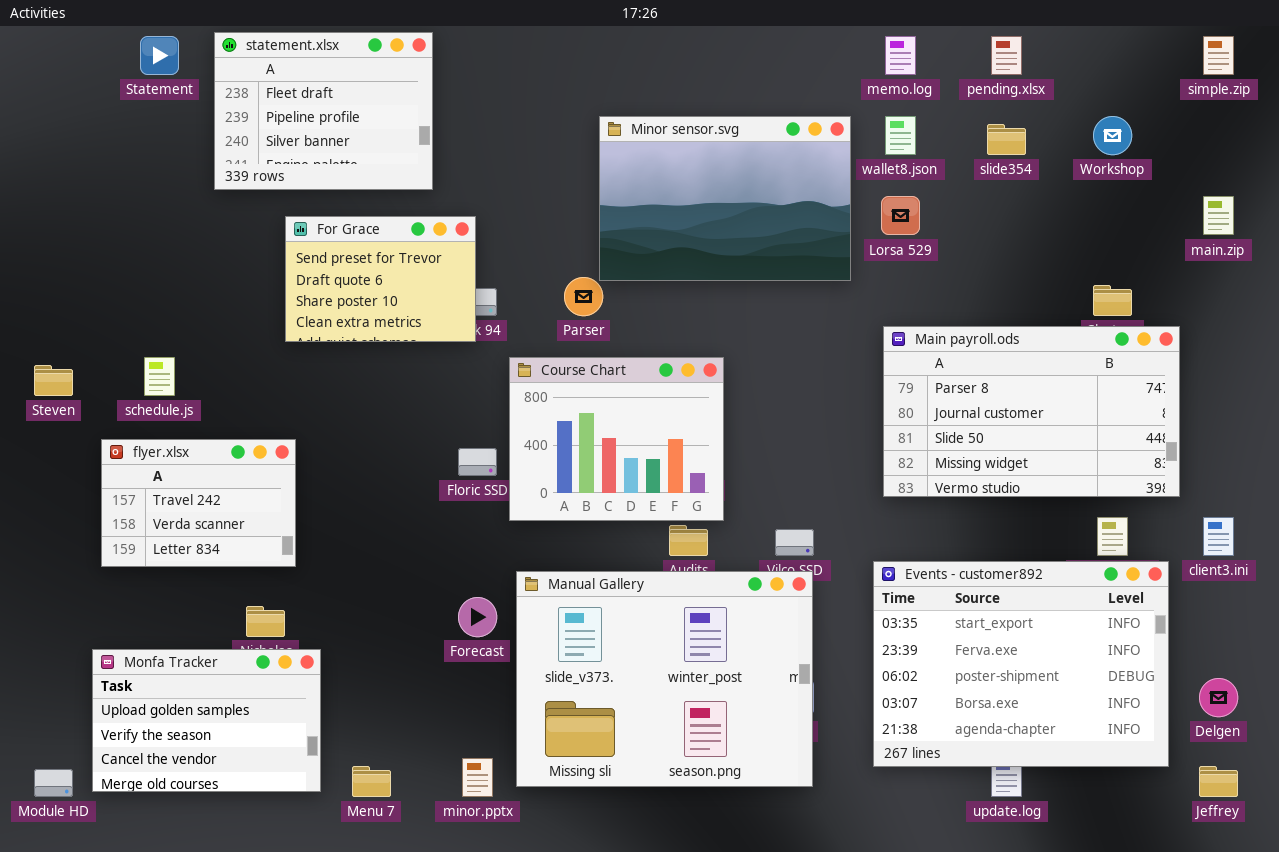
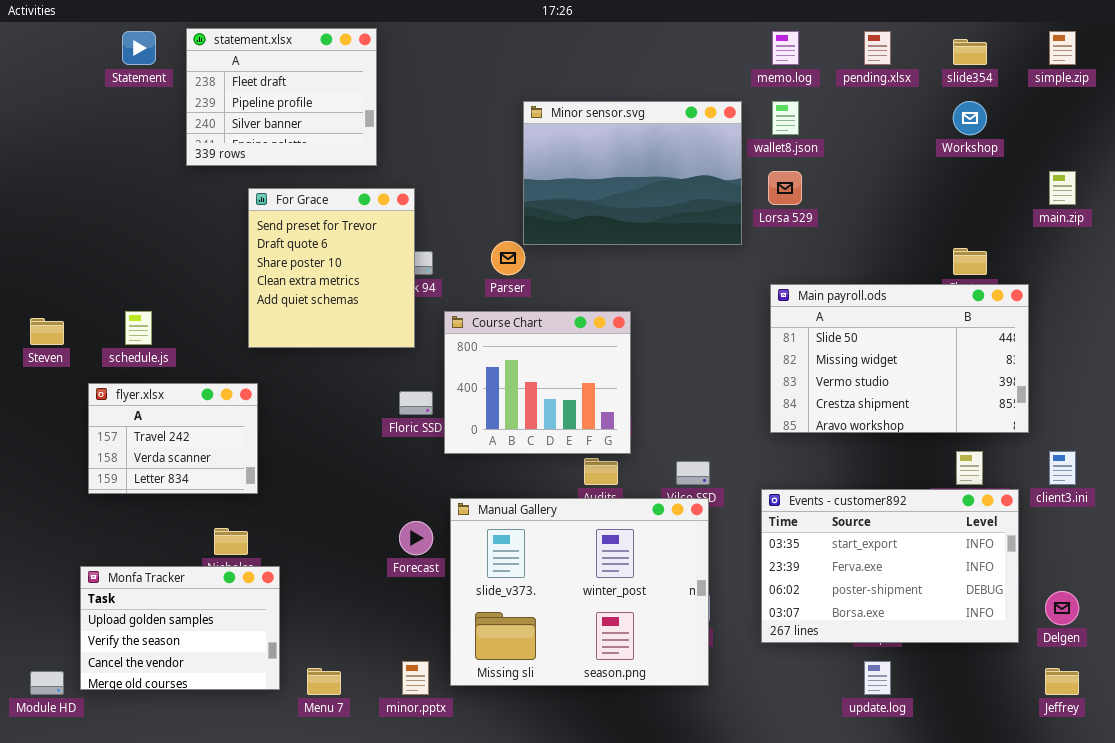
slide354: [987,124,1026,155] -> [953,39,987,65], moved
For Grace: [285,216,476,342] -> [248,188,415,348], resized
Main payroll.ods: [883,326,1180,497] -> [770,284,1029,433], scrolled down 2 rows
Events - customer892: [873,561,1169,767] -> [761,489,1019,643], resized

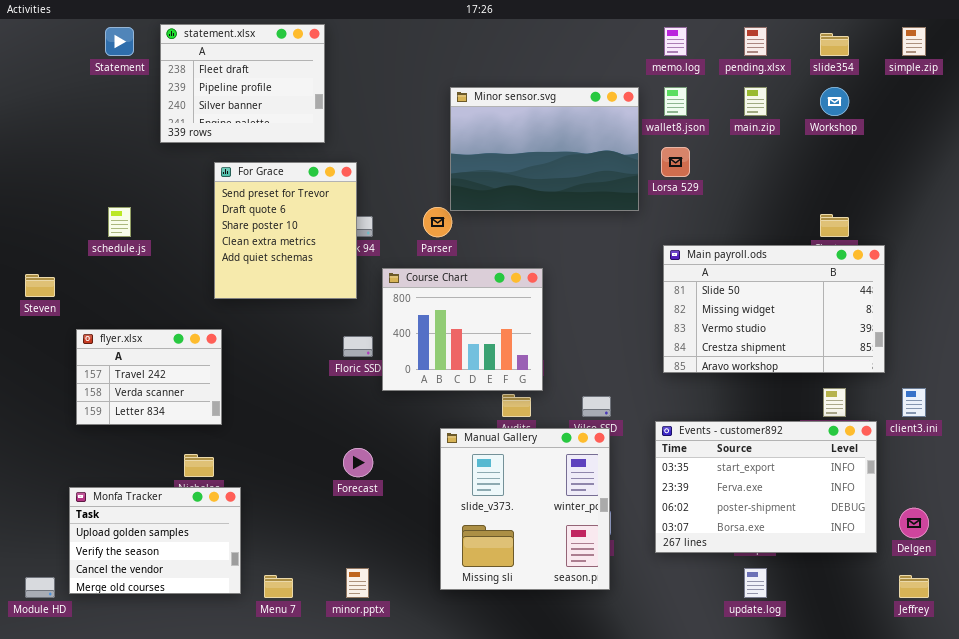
main.zip: [1049,171,1076,205] -> [744,87,767,116], moved
schedule.js: [125,311,152,345] -> [108,207,131,237], moved
Manual Gallery: [450,498,709,686] -> [440,428,610,590], resized

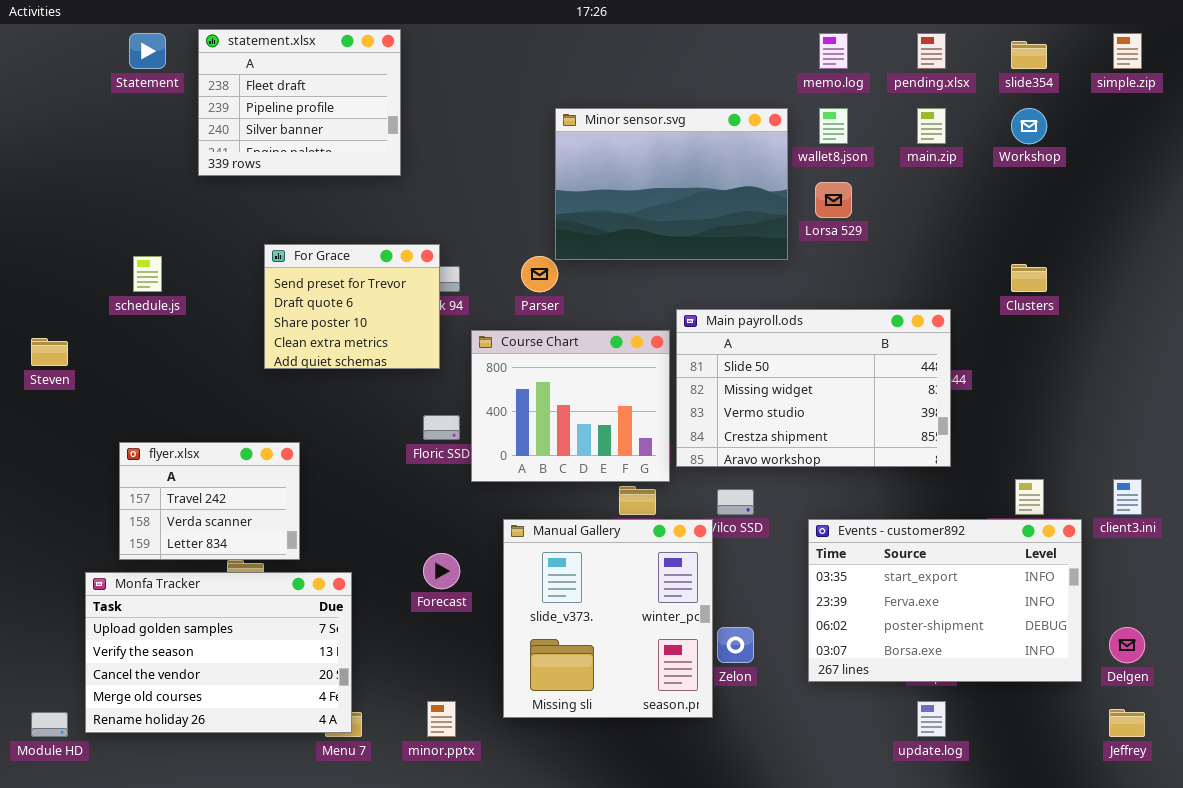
For Grace: [214,162,357,299] -> [264,244,440,369], resized
Main payroll.ods: [663,245,885,373] -> [676,309,951,467], moved
flyer.xlsx: [76,329,222,425] -> [119,442,300,560], moved
Manual Gallery: [440,428,610,590] -> [503,519,713,718], moved
Monfa Tracker: [69,487,241,594] -> [85,572,352,733], resized

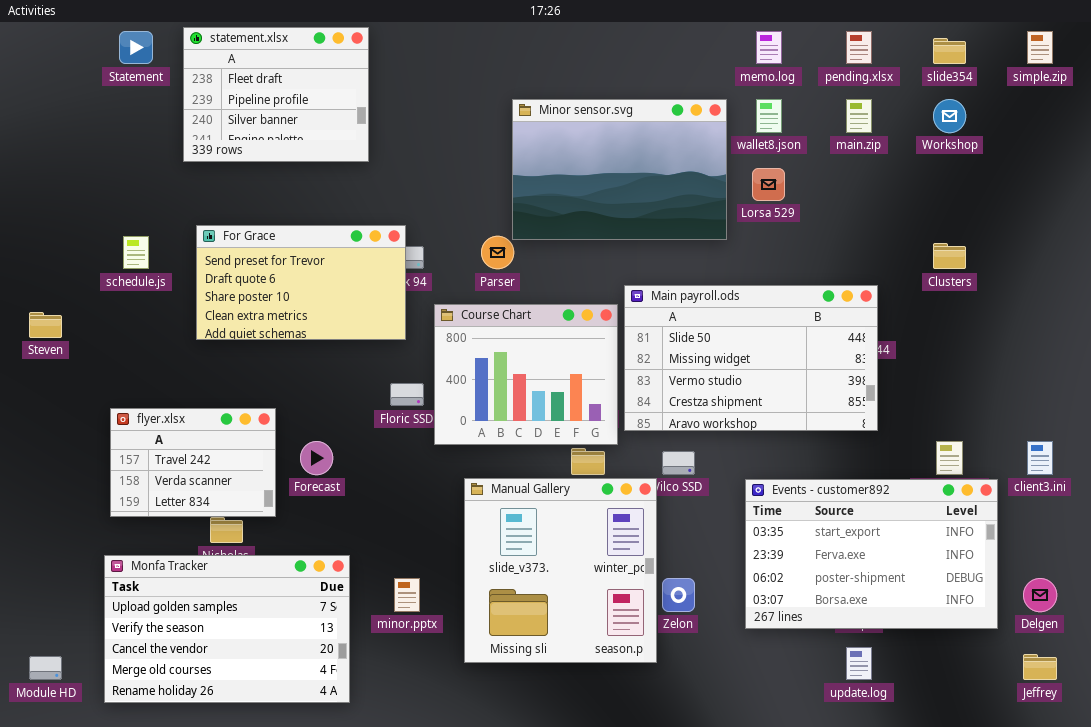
For Grace: [264,244,440,369] -> [196,225,406,340], resized
Forecast: [423,553,460,589] -> [300,441,333,475], moved
Monfa Tracker: [85,572,352,733] -> [104,555,350,703], moved
minor.pptx: [427,701,456,737] -> [394,578,420,612], moved

